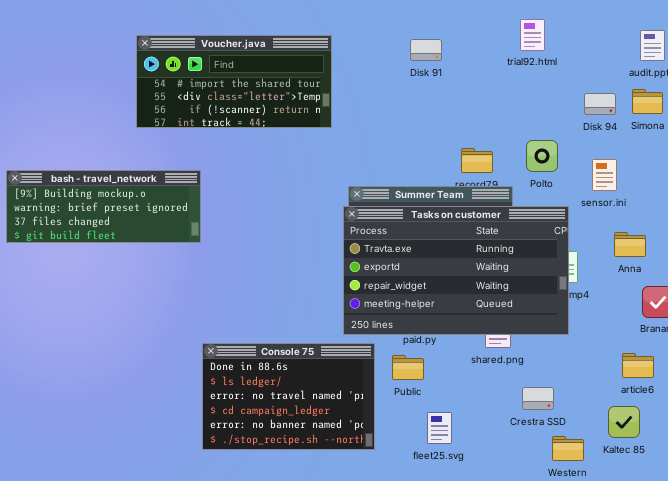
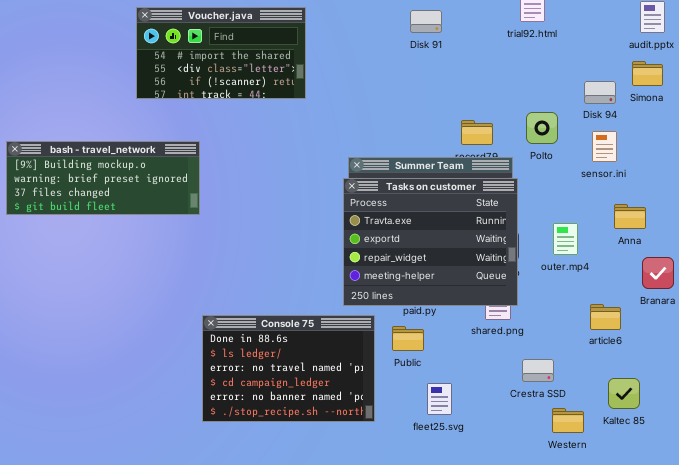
Voucher.java: [136,35,332,128] -> [136,7,306,99], resized
Disk 94: [584,93,616,115] -> [584,81,616,104], moved
Tasks on customer: [343,206,569,335] -> [343,178,518,306], resized
article6: [622,353,654,378] -> [590,304,621,330], moved

